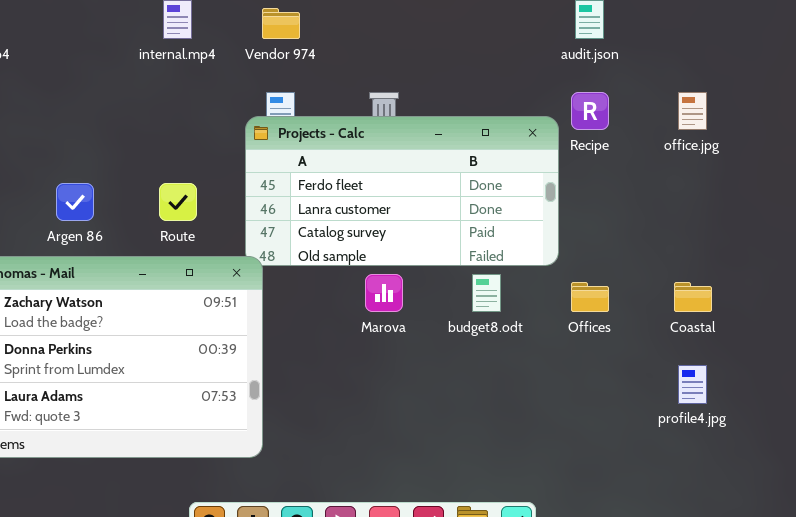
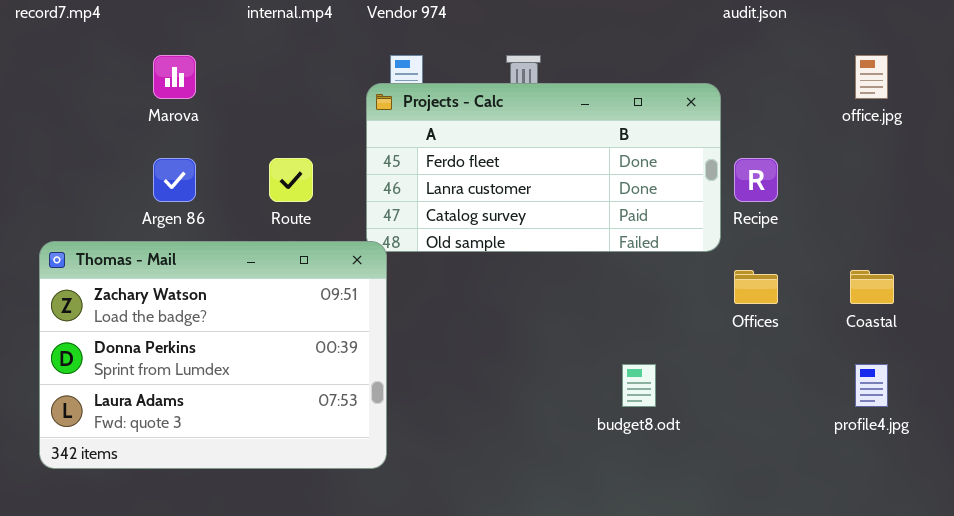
Recipe: [571,92,609,130] -> [734,158,778,202], moved
Marova: [365,274,403,312] -> [153,55,196,99], moved
budget8.odt: [472,274,501,312] -> [622,364,656,407], moved

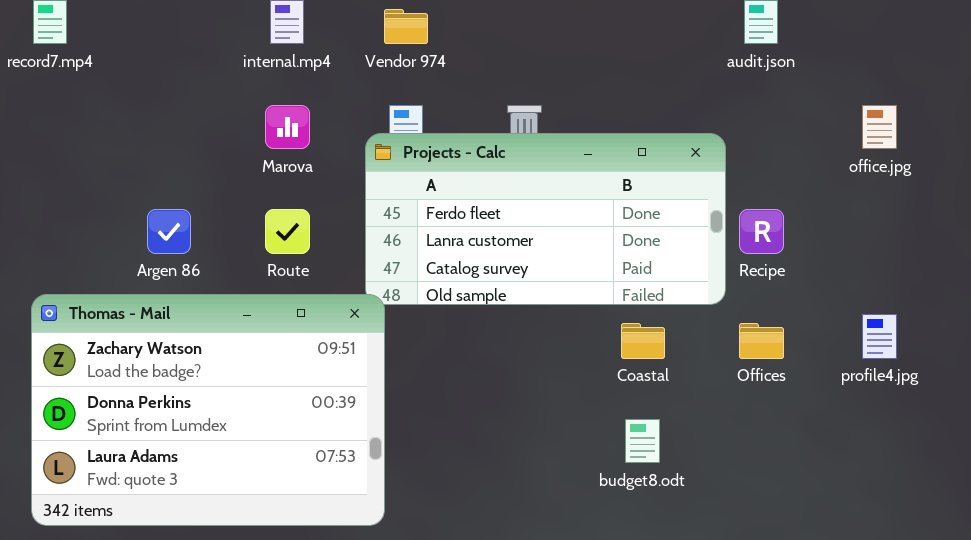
Marova: [153,55,196,99] -> [265,105,310,149], moved
Coastal: [850,270,894,304] -> [621,323,665,359], moved
profile4.jpg: [855,364,888,407] -> [862,314,897,359], moved

